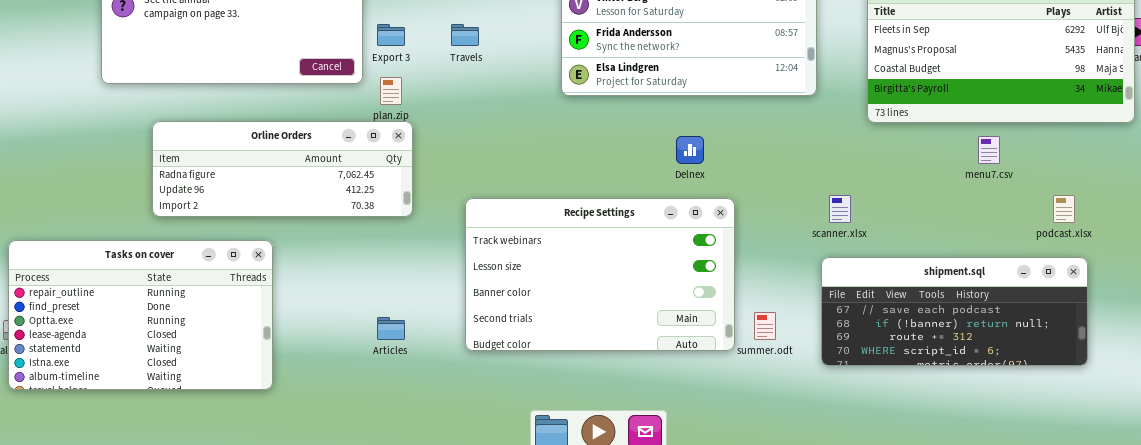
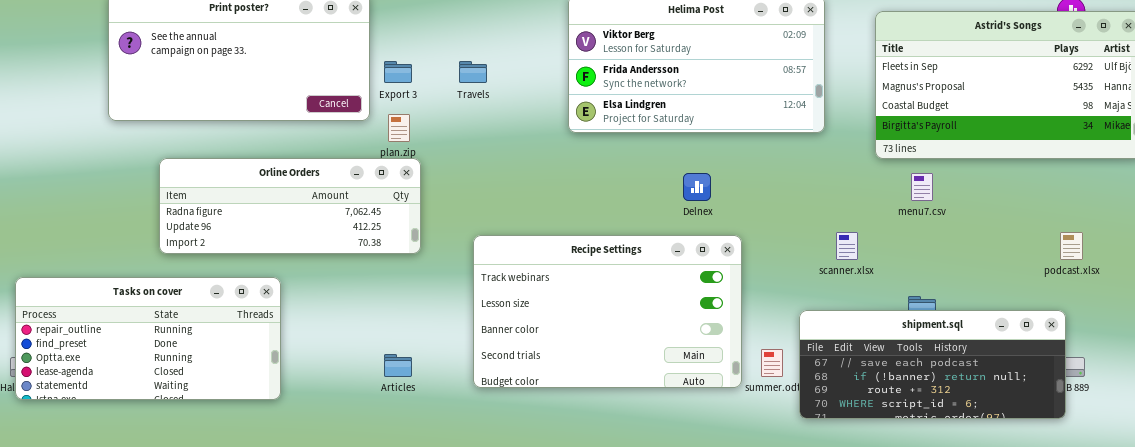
menu7.csv: [978,136,1000,164] -> [911,173,933,201], moved
Tasks on cover: [8,240,273,390] -> [15,277,281,400], resized
shipment.sql: [821,257,1088,366] -> [799,310,1066,419], moved

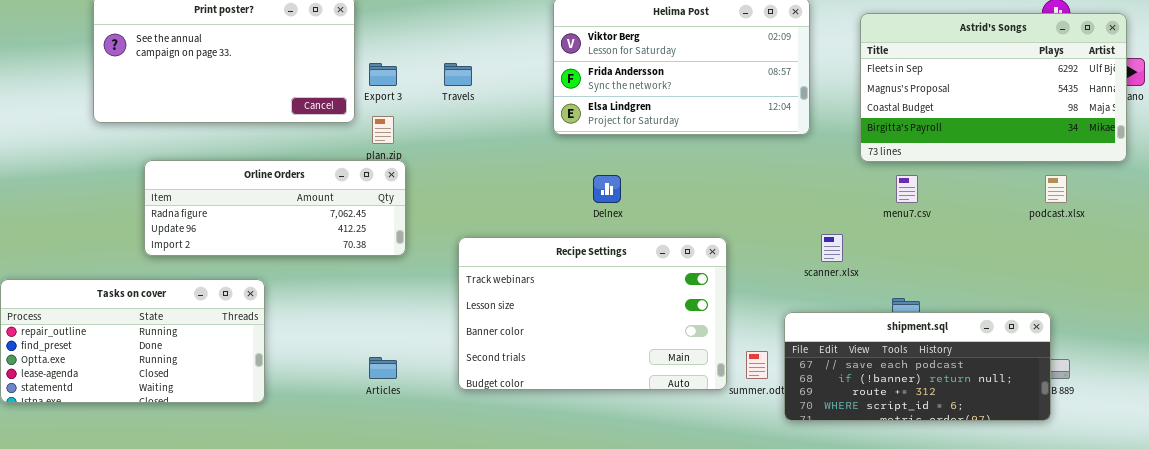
Delnex: [683,173,711,201] -> [593,175,621,203], moved
podcast.xlsx: [1060,232,1083,260] -> [1045,175,1067,203], moved

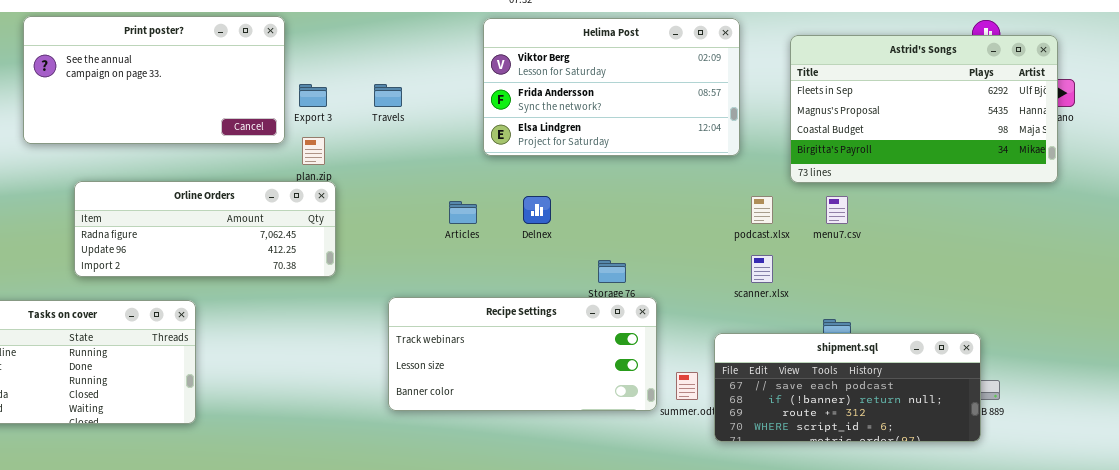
podcast.xlsx: [1045,175,1067,203] -> [751,196,773,224], moved
Recipe Settings: [458,237,727,390] -> [388,297,657,411], resized
Articles: [369,357,397,379] -> [449,201,477,224], moved

